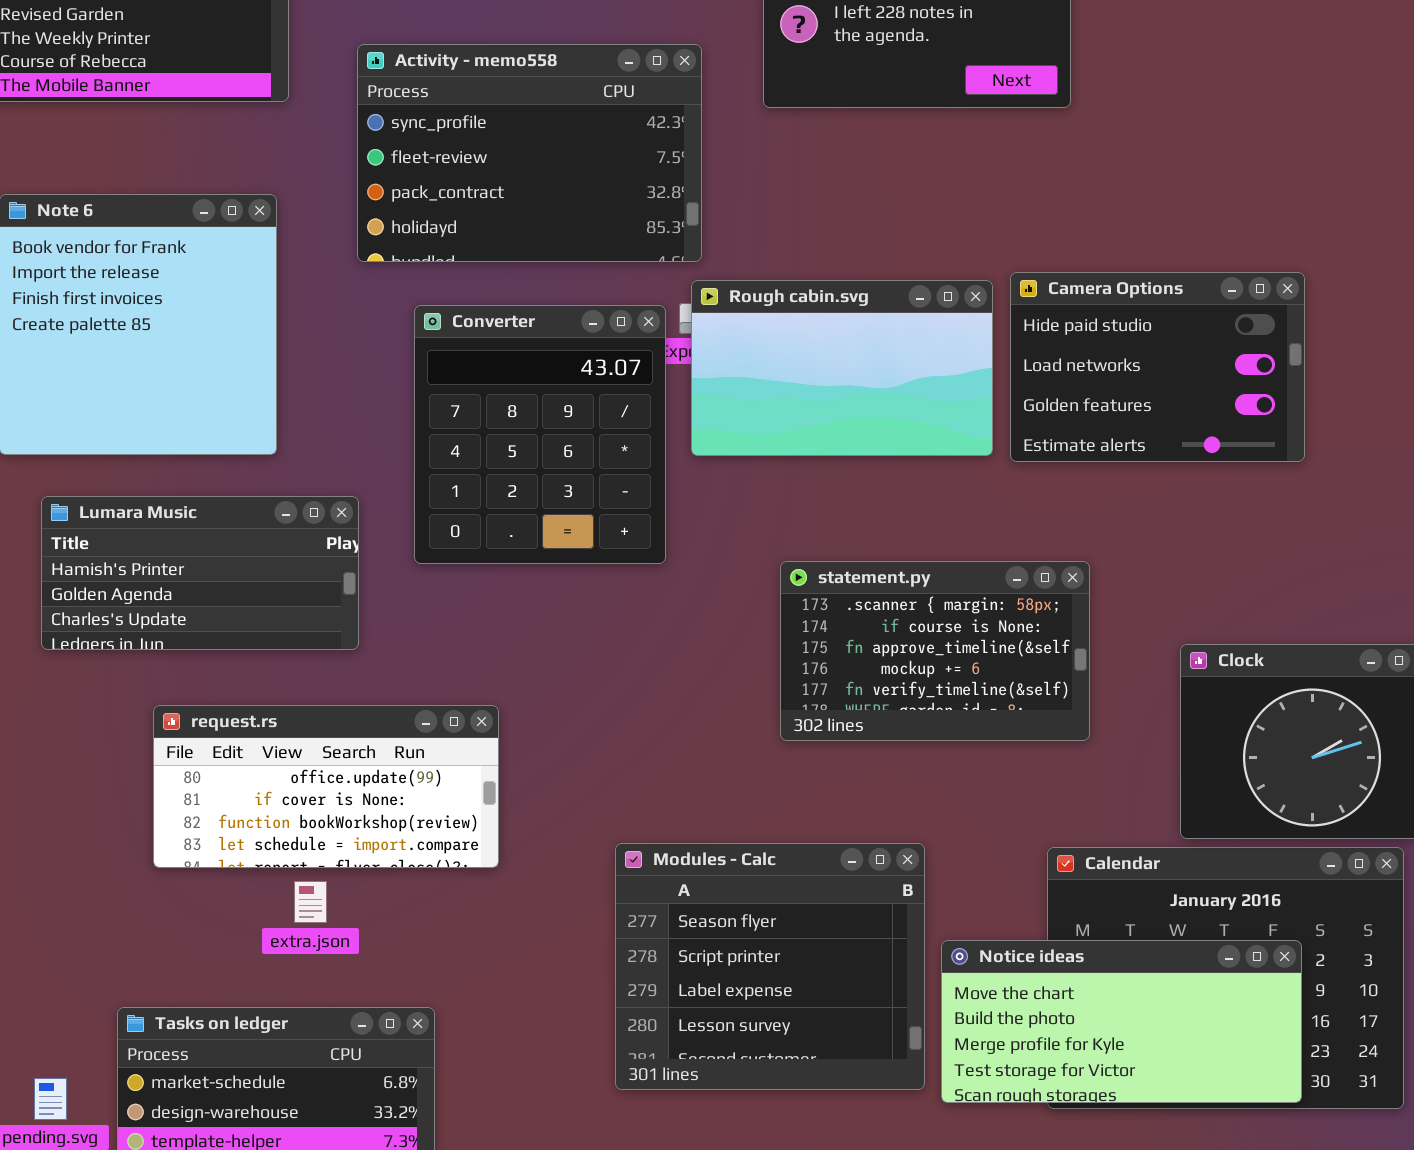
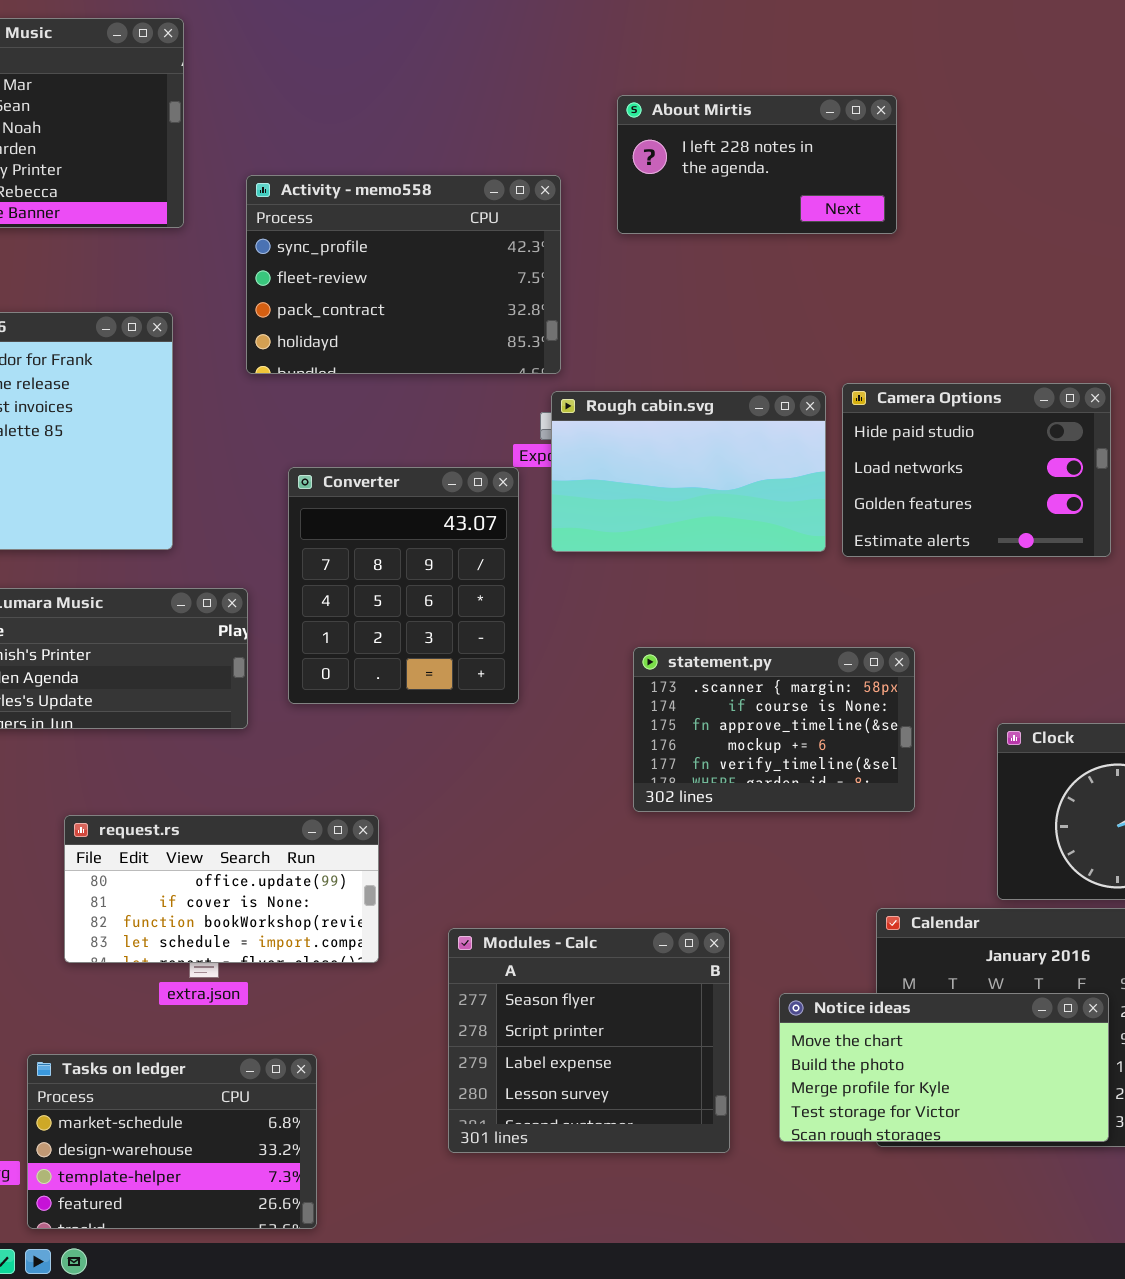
Converter: [414,305,666,564] -> [288,467,519,704], moved
request.rs: [153,705,499,868] -> [64,815,379,963], moved
Modules - Calc: [615,843,925,1090] -> [448,928,730,1153], moved

